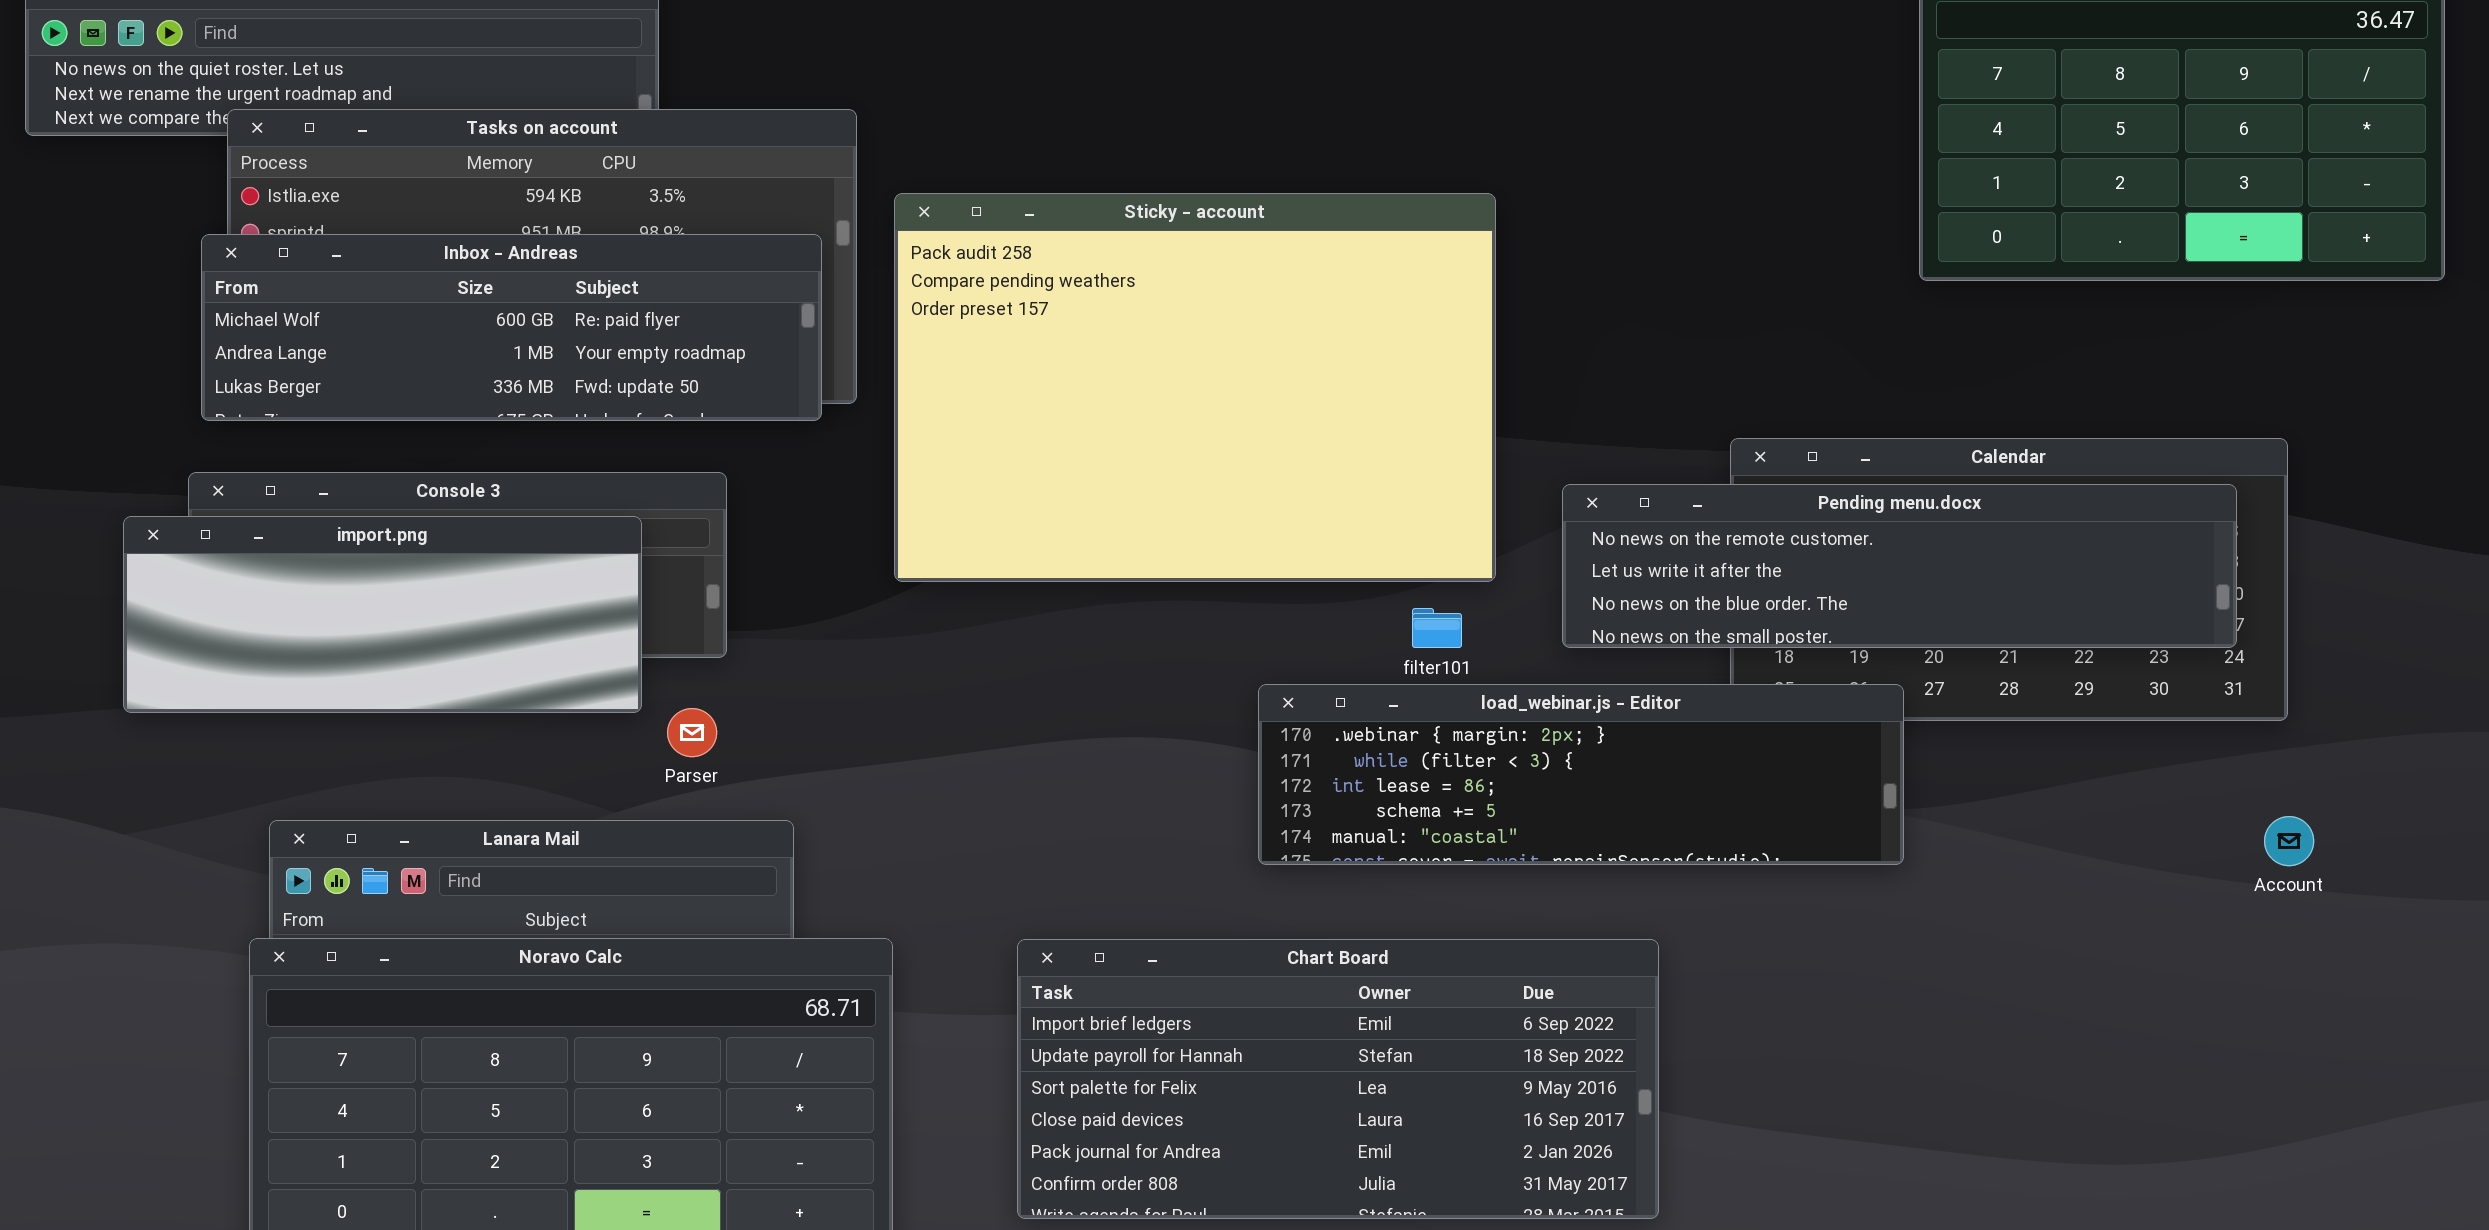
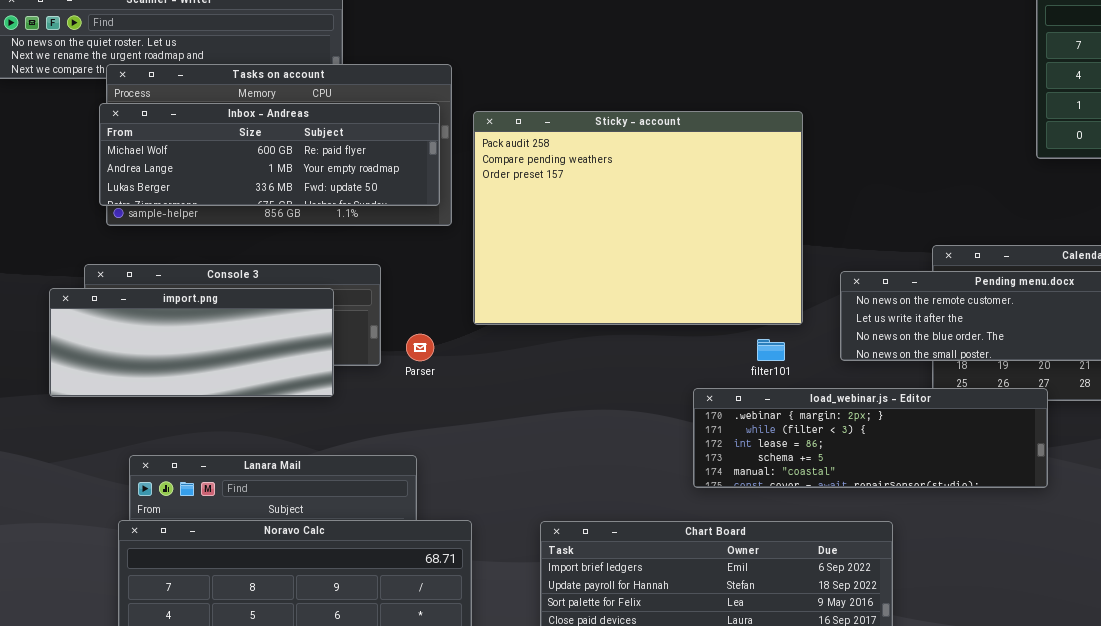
Inbox - Andreas: [201,234,822,421] -> [99,103,440,206], moved
load_webinar.js - Editor: [1258,684,1904,865] -> [693,388,1048,488], moved
Parser: [667,708,717,757] -> [406,334,434,361], moved

